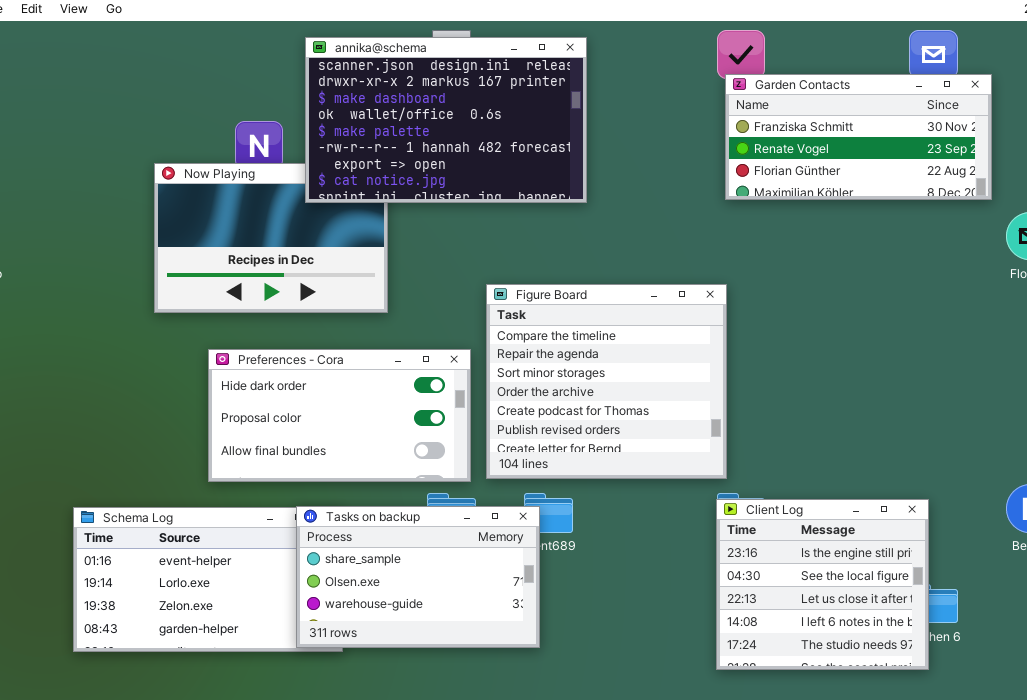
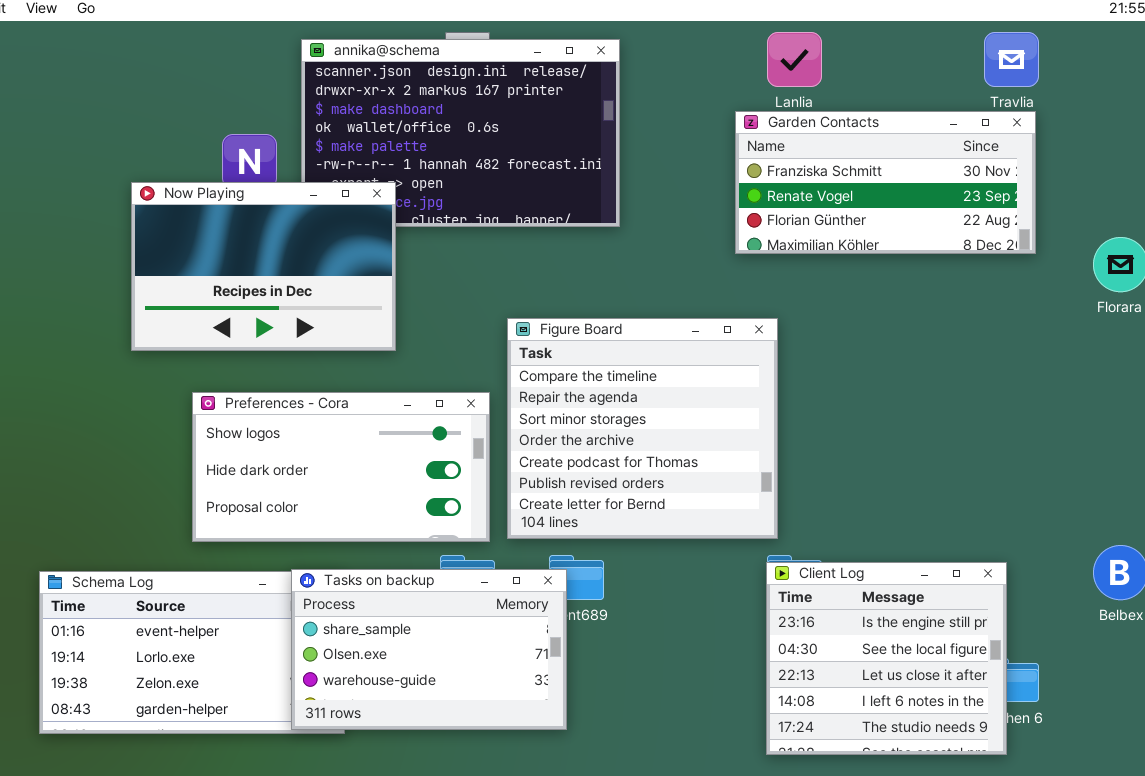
Garden Contacts: [725,74,992,200] -> [735,111,1036,254], moved
Now Playing: [154,163,388,313] -> [131,182,396,351], raised
Preferences - Cora: [208,349,471,482] -> [192,392,490,542], scrolled up 1 row

